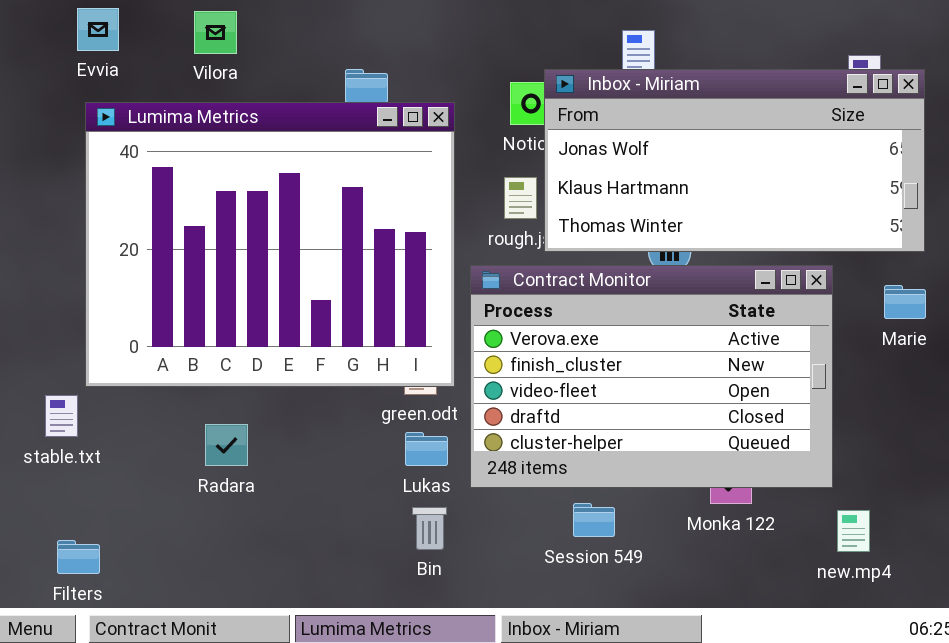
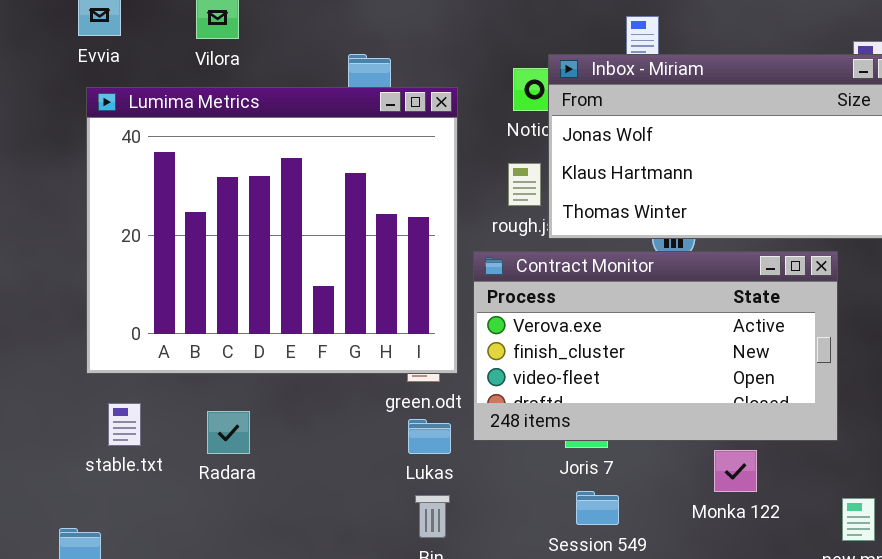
Contract Monitor: [470,265,833,488] -> [473,251,838,441], resized
stable.txt: [45,395,78,437] -> [108,403,141,446], moved

